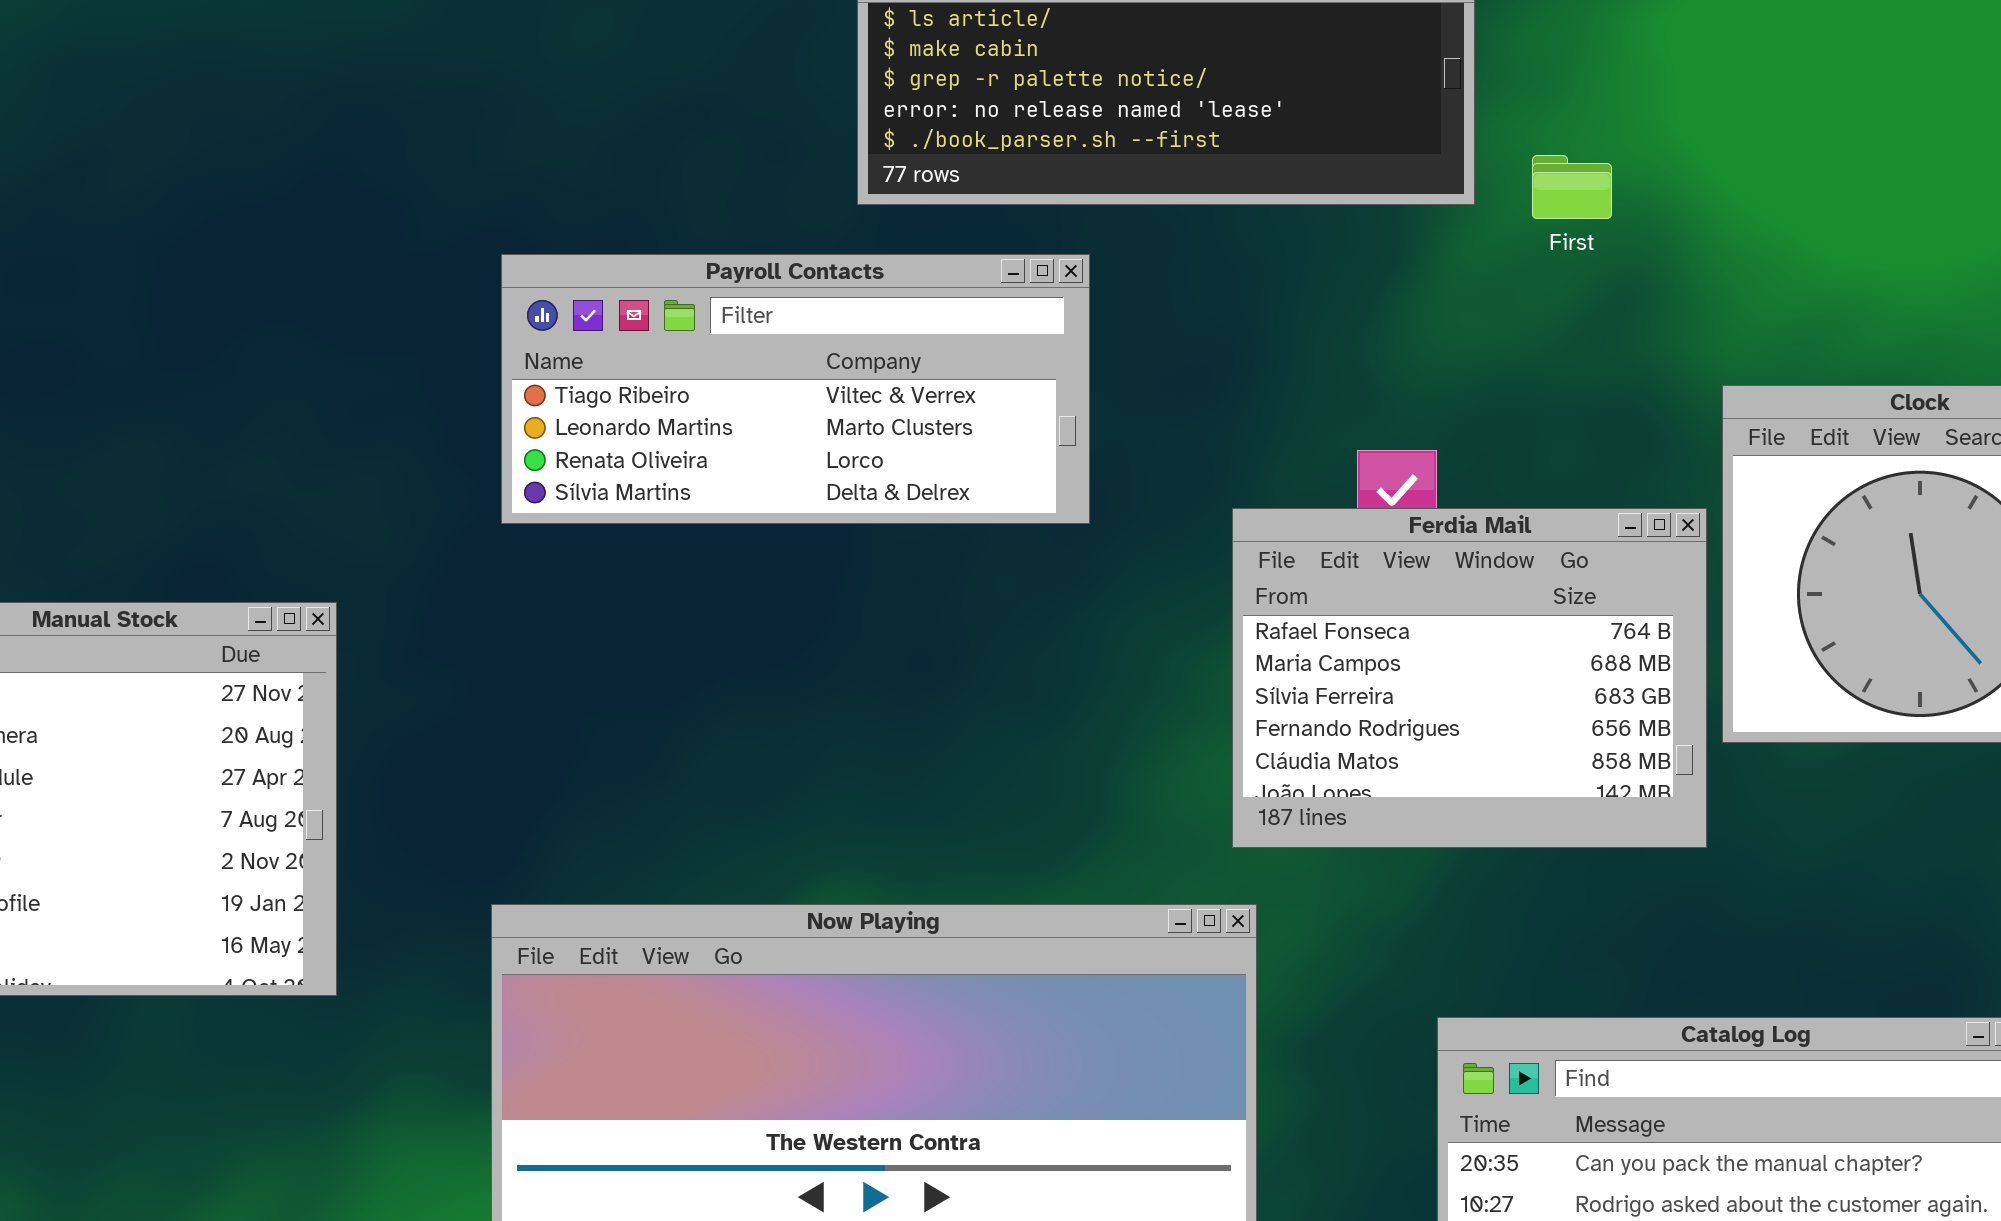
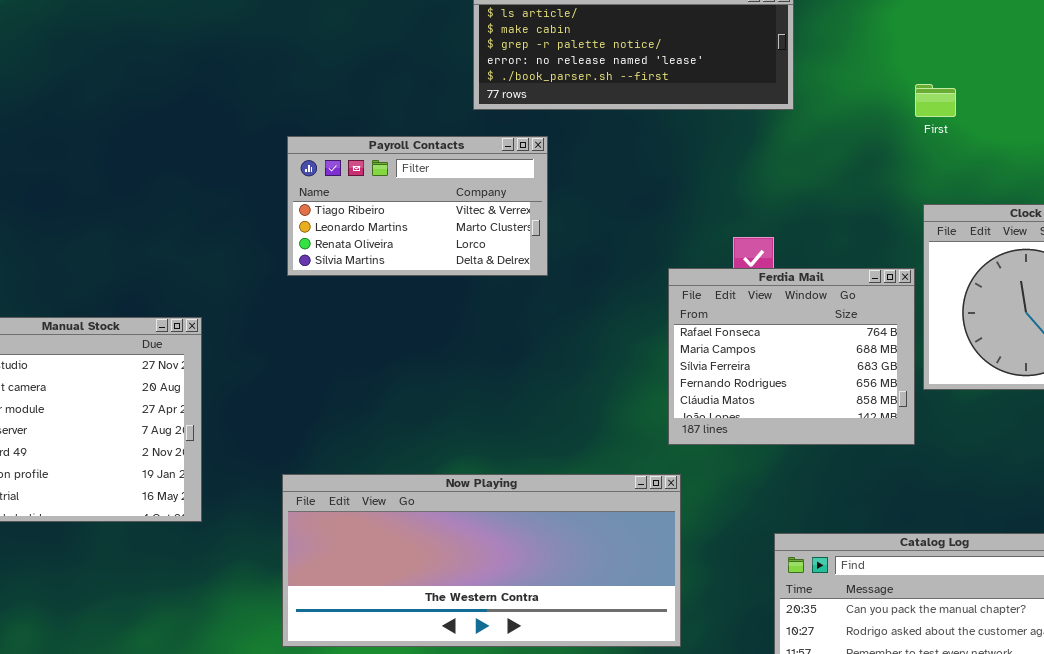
First: [1532,155,1612,219] -> [915,84,956,117], moved
Payroll Contacts: [501,254,1090,524] -> [287,136,548,276], resized

